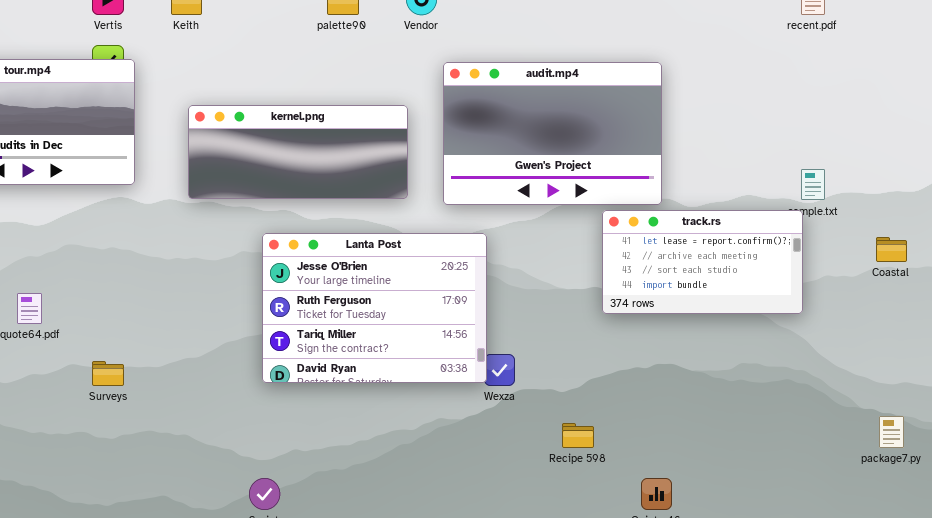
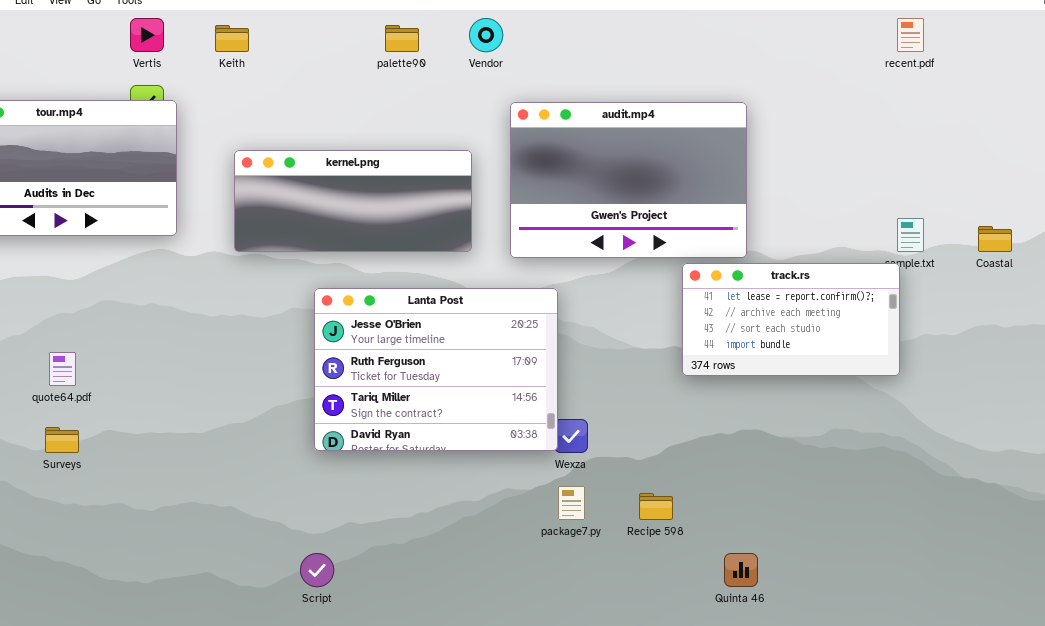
Coastal: [876,237,907,262] -> [978,226,1012,252], moved
Surveys: [92,361,124,386] -> [45,427,79,453], moved
package7.py: [879,416,904,448] -> [558,486,585,520], moved

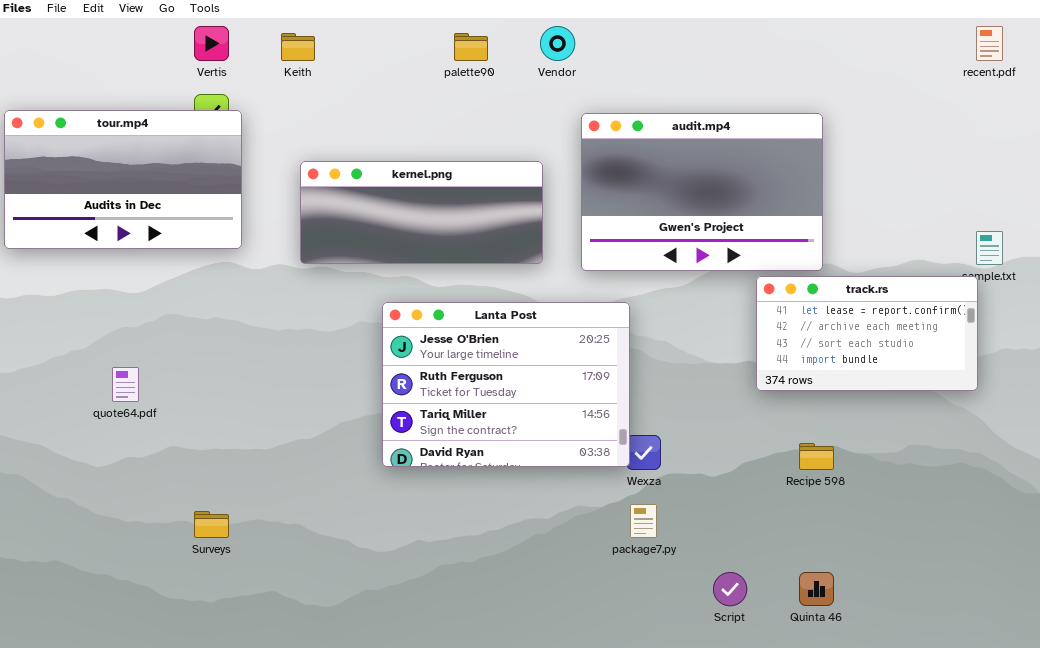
Surveys: [45,427,79,453] -> [194,511,229,538], moved
Recipe 598: [639,493,673,520] -> [799,443,834,470], moved
Script: [300,553,334,587] -> [713,572,747,606], moved

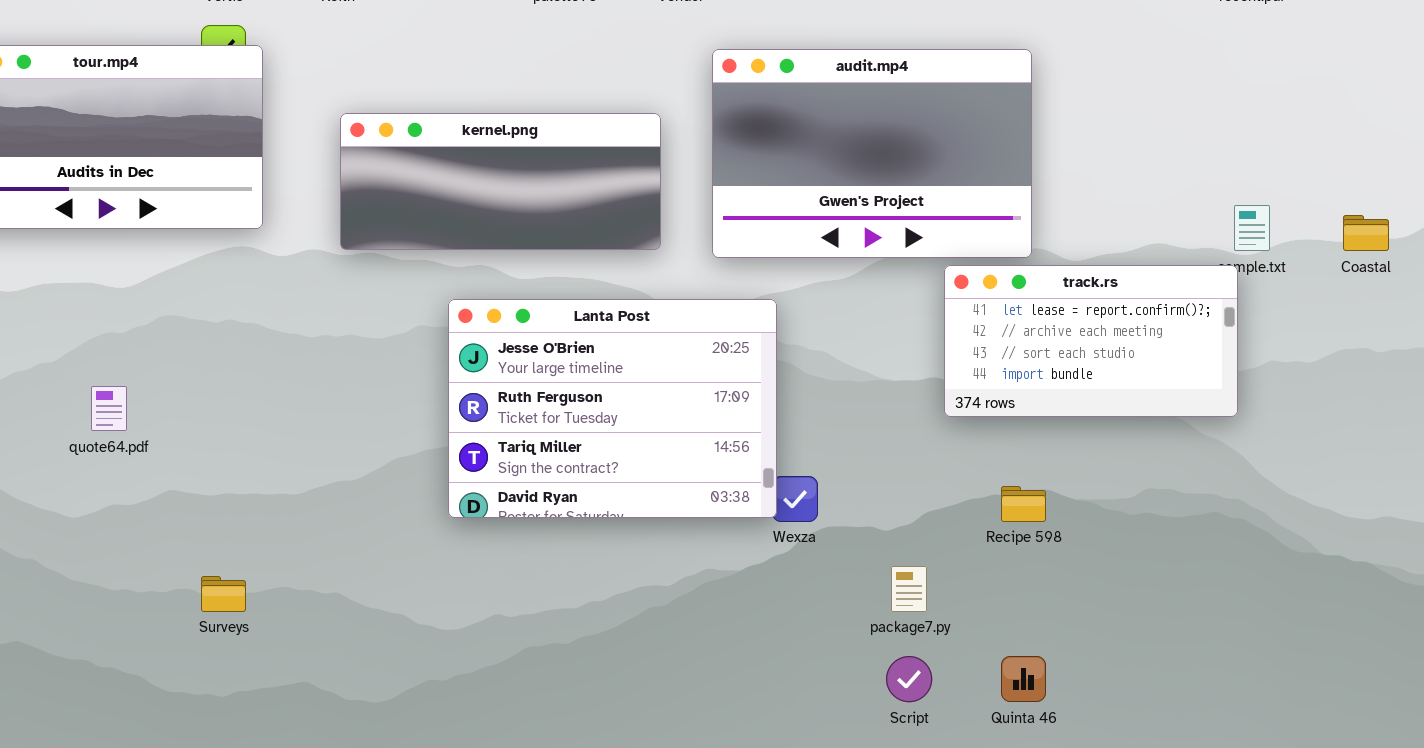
package7.py: [630,504,657,538] -> [891,566,927,612], moved

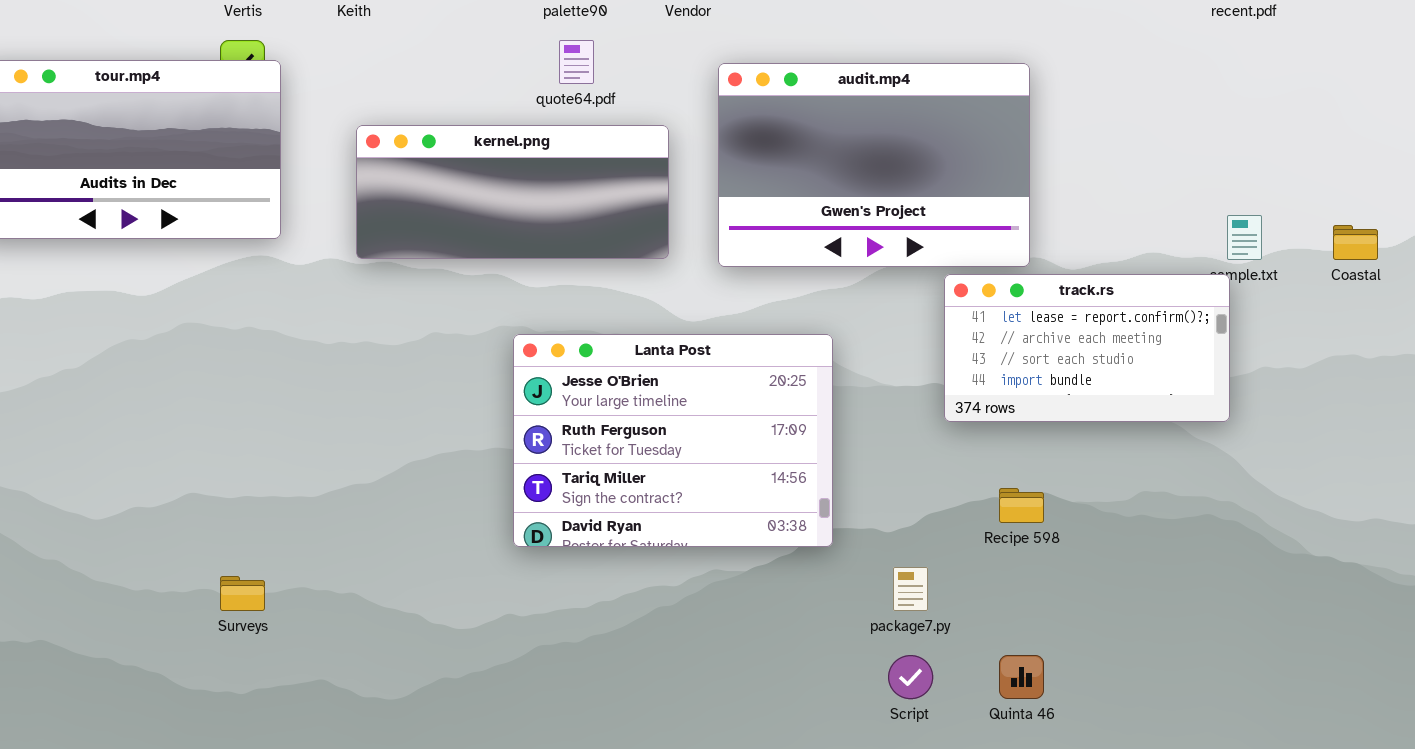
Lanta Post: [448,299,777,518] -> [513,334,833,547], moved
quote64.pdf: [91,386,127,431] -> [559,40,594,84], moved

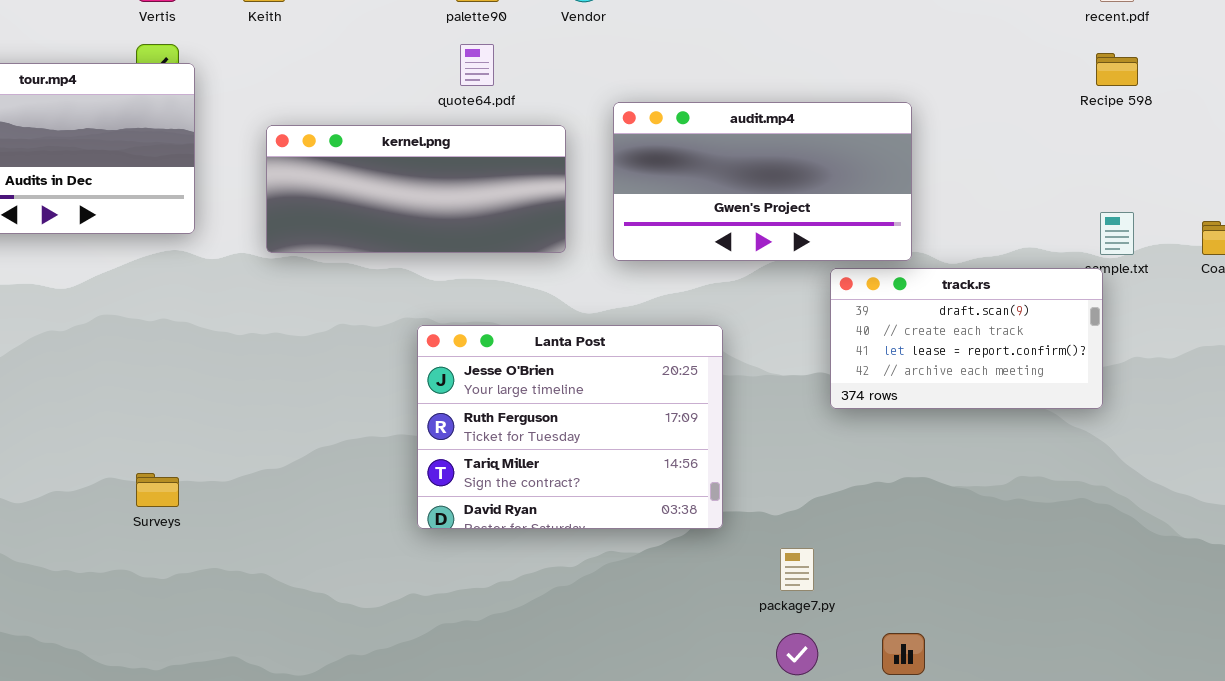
audit.mp4: [718,63,1030,267] -> [613,102,912,261], resized
track.rs: [944,274,1230,422] -> [830,268,1103,409], scrolled up 2 rows
Recipe 598: [999,488,1044,523] -> [1096,53,1138,86], moved
Surveys: [220,576,265,611] -> [136,473,179,507], moved

